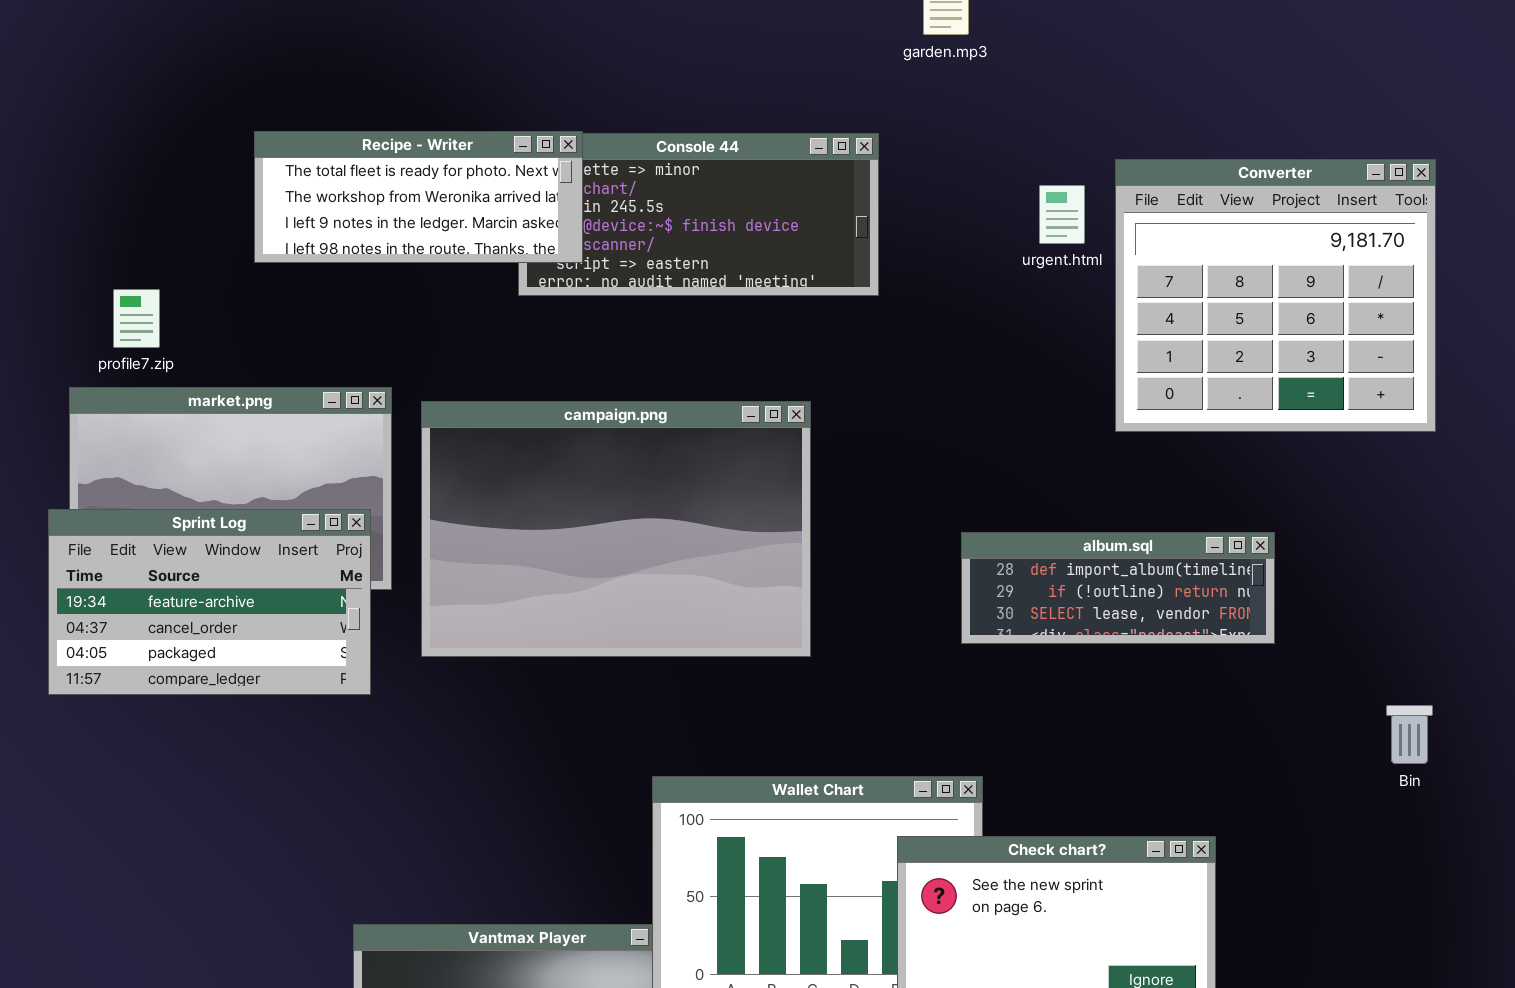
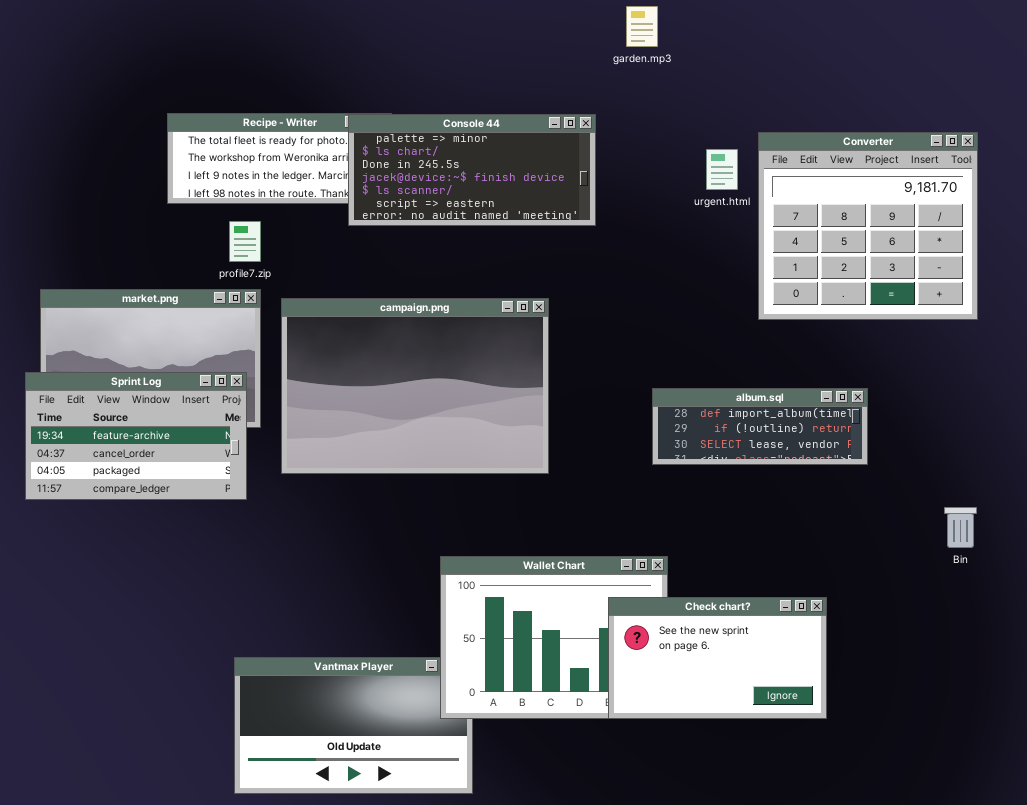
Console 44: [518,133,879,296] -> [348,114,596,226], raised
profile7.zip: [113,289,160,348] -> [229,221,261,262], moved

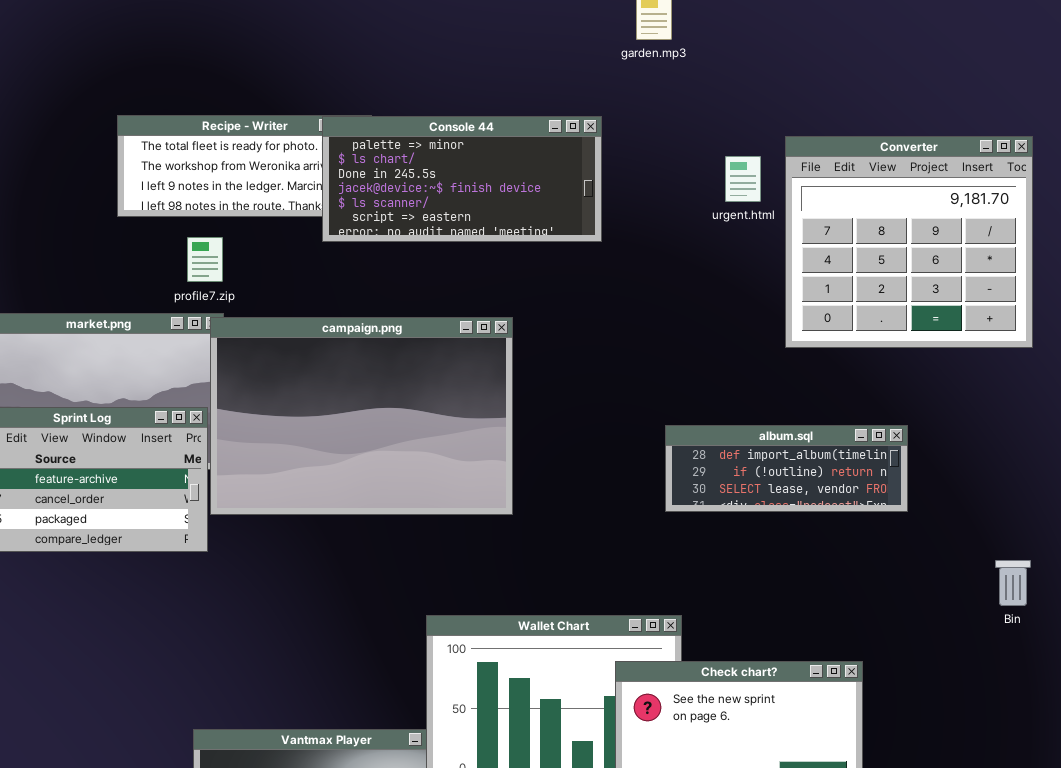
campaign.png: [281,298,549,474] -> [210,317,513,515], moved

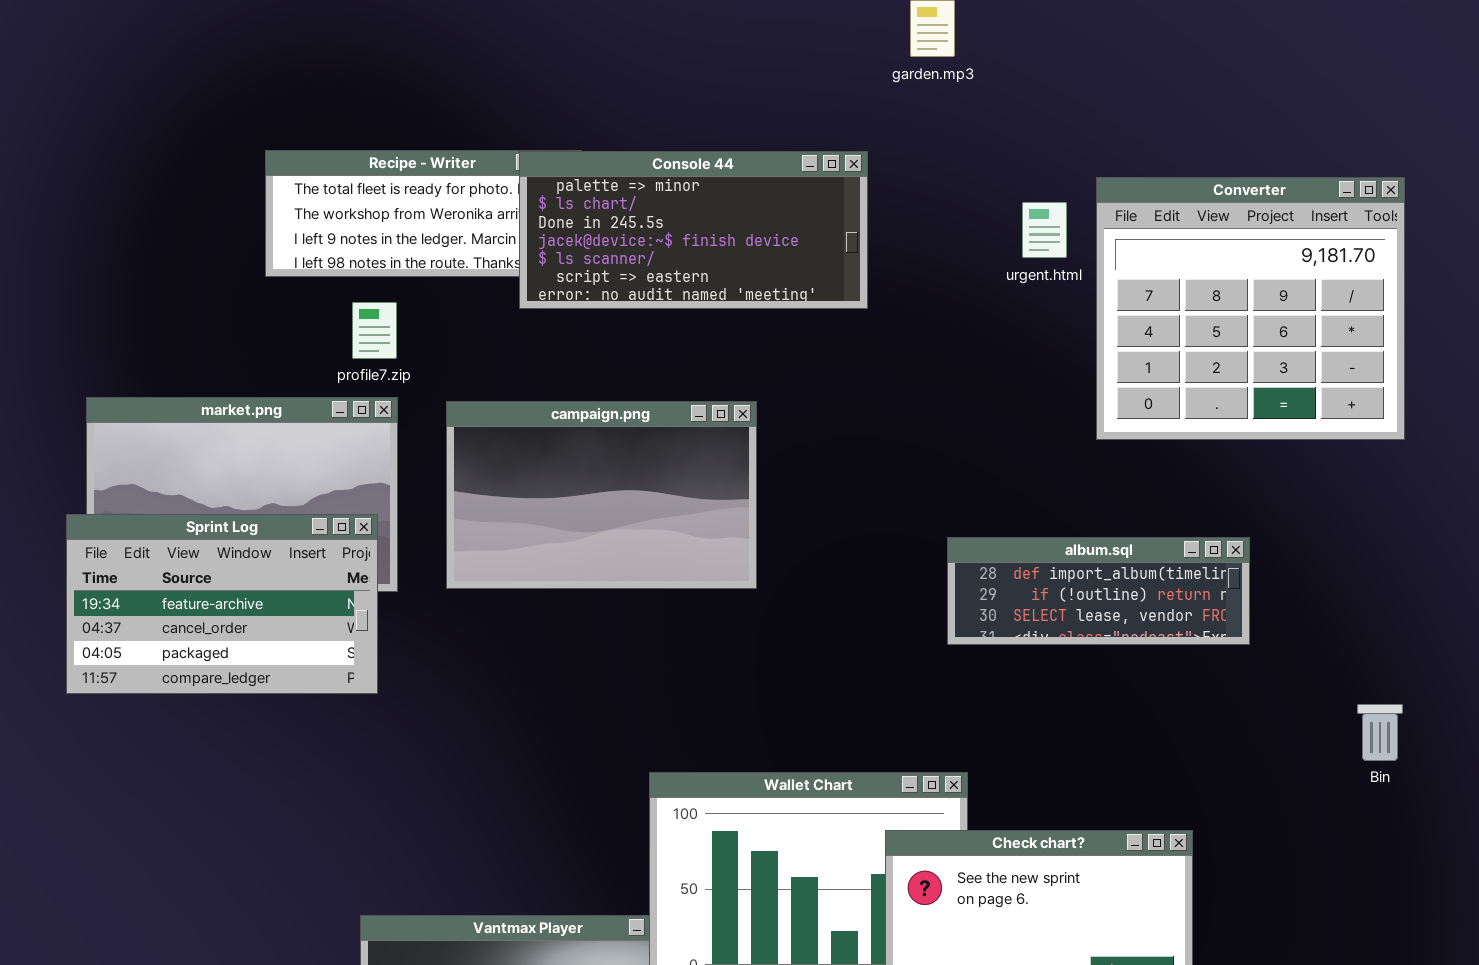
campaign.png: [210,317,513,515] -> [446,401,757,589], resized

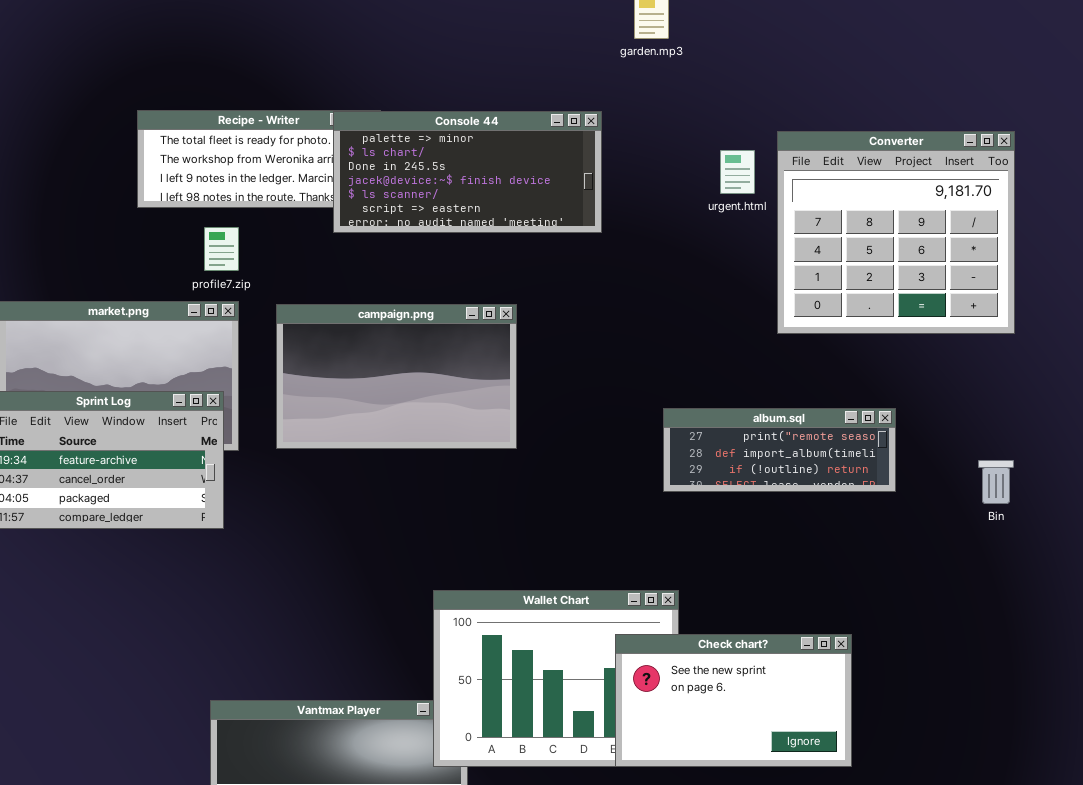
album.sql: [947,537,1250,645] -> [663,408,896,492], scrolled up 1 row
Bin: [1357,704,1403,761] -> [978,460,1014,504], moved

